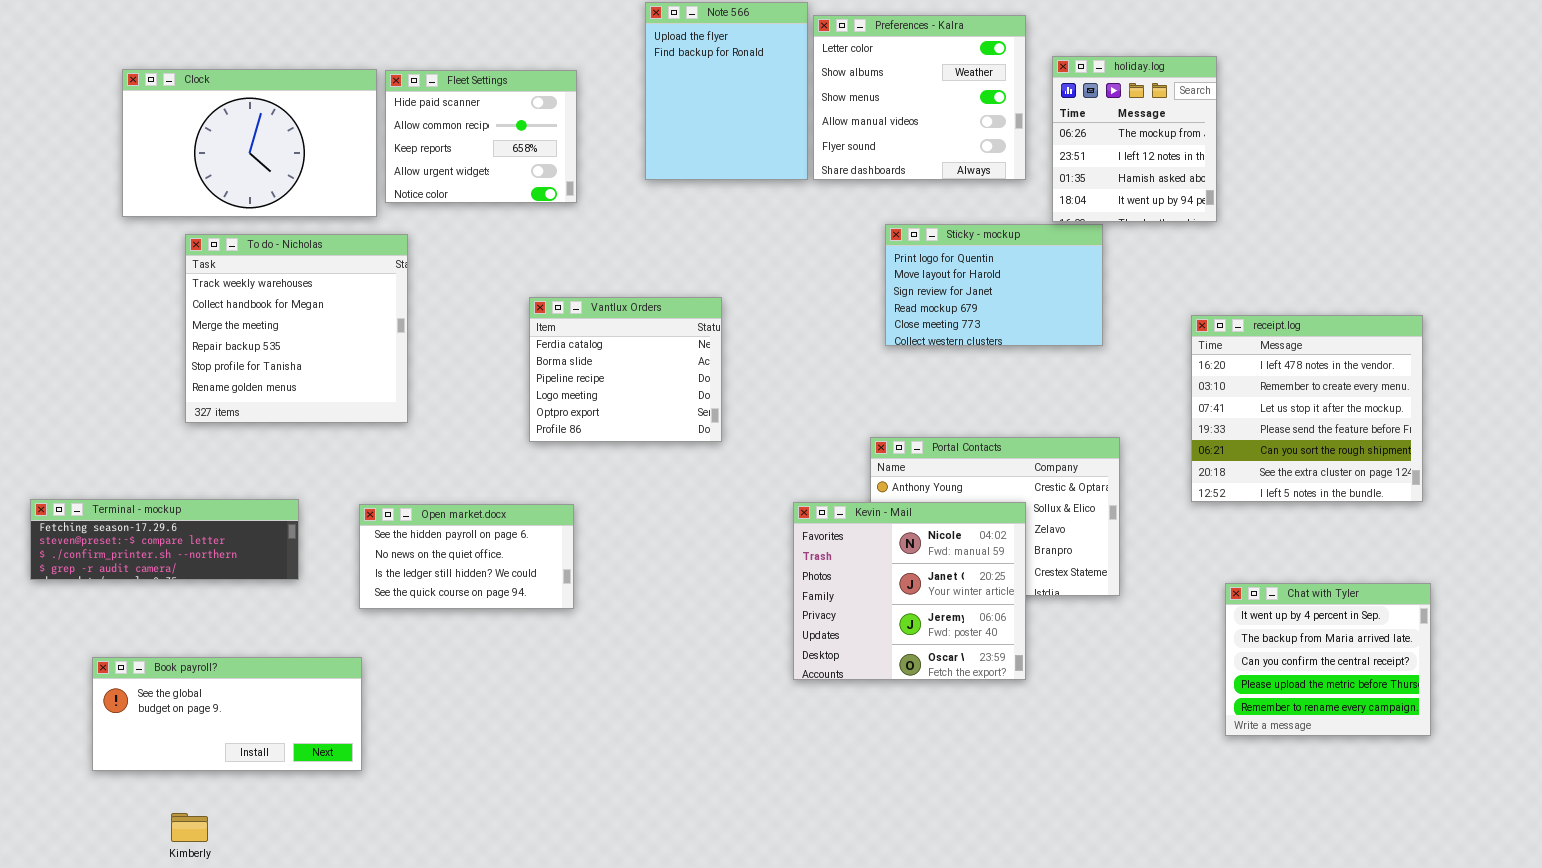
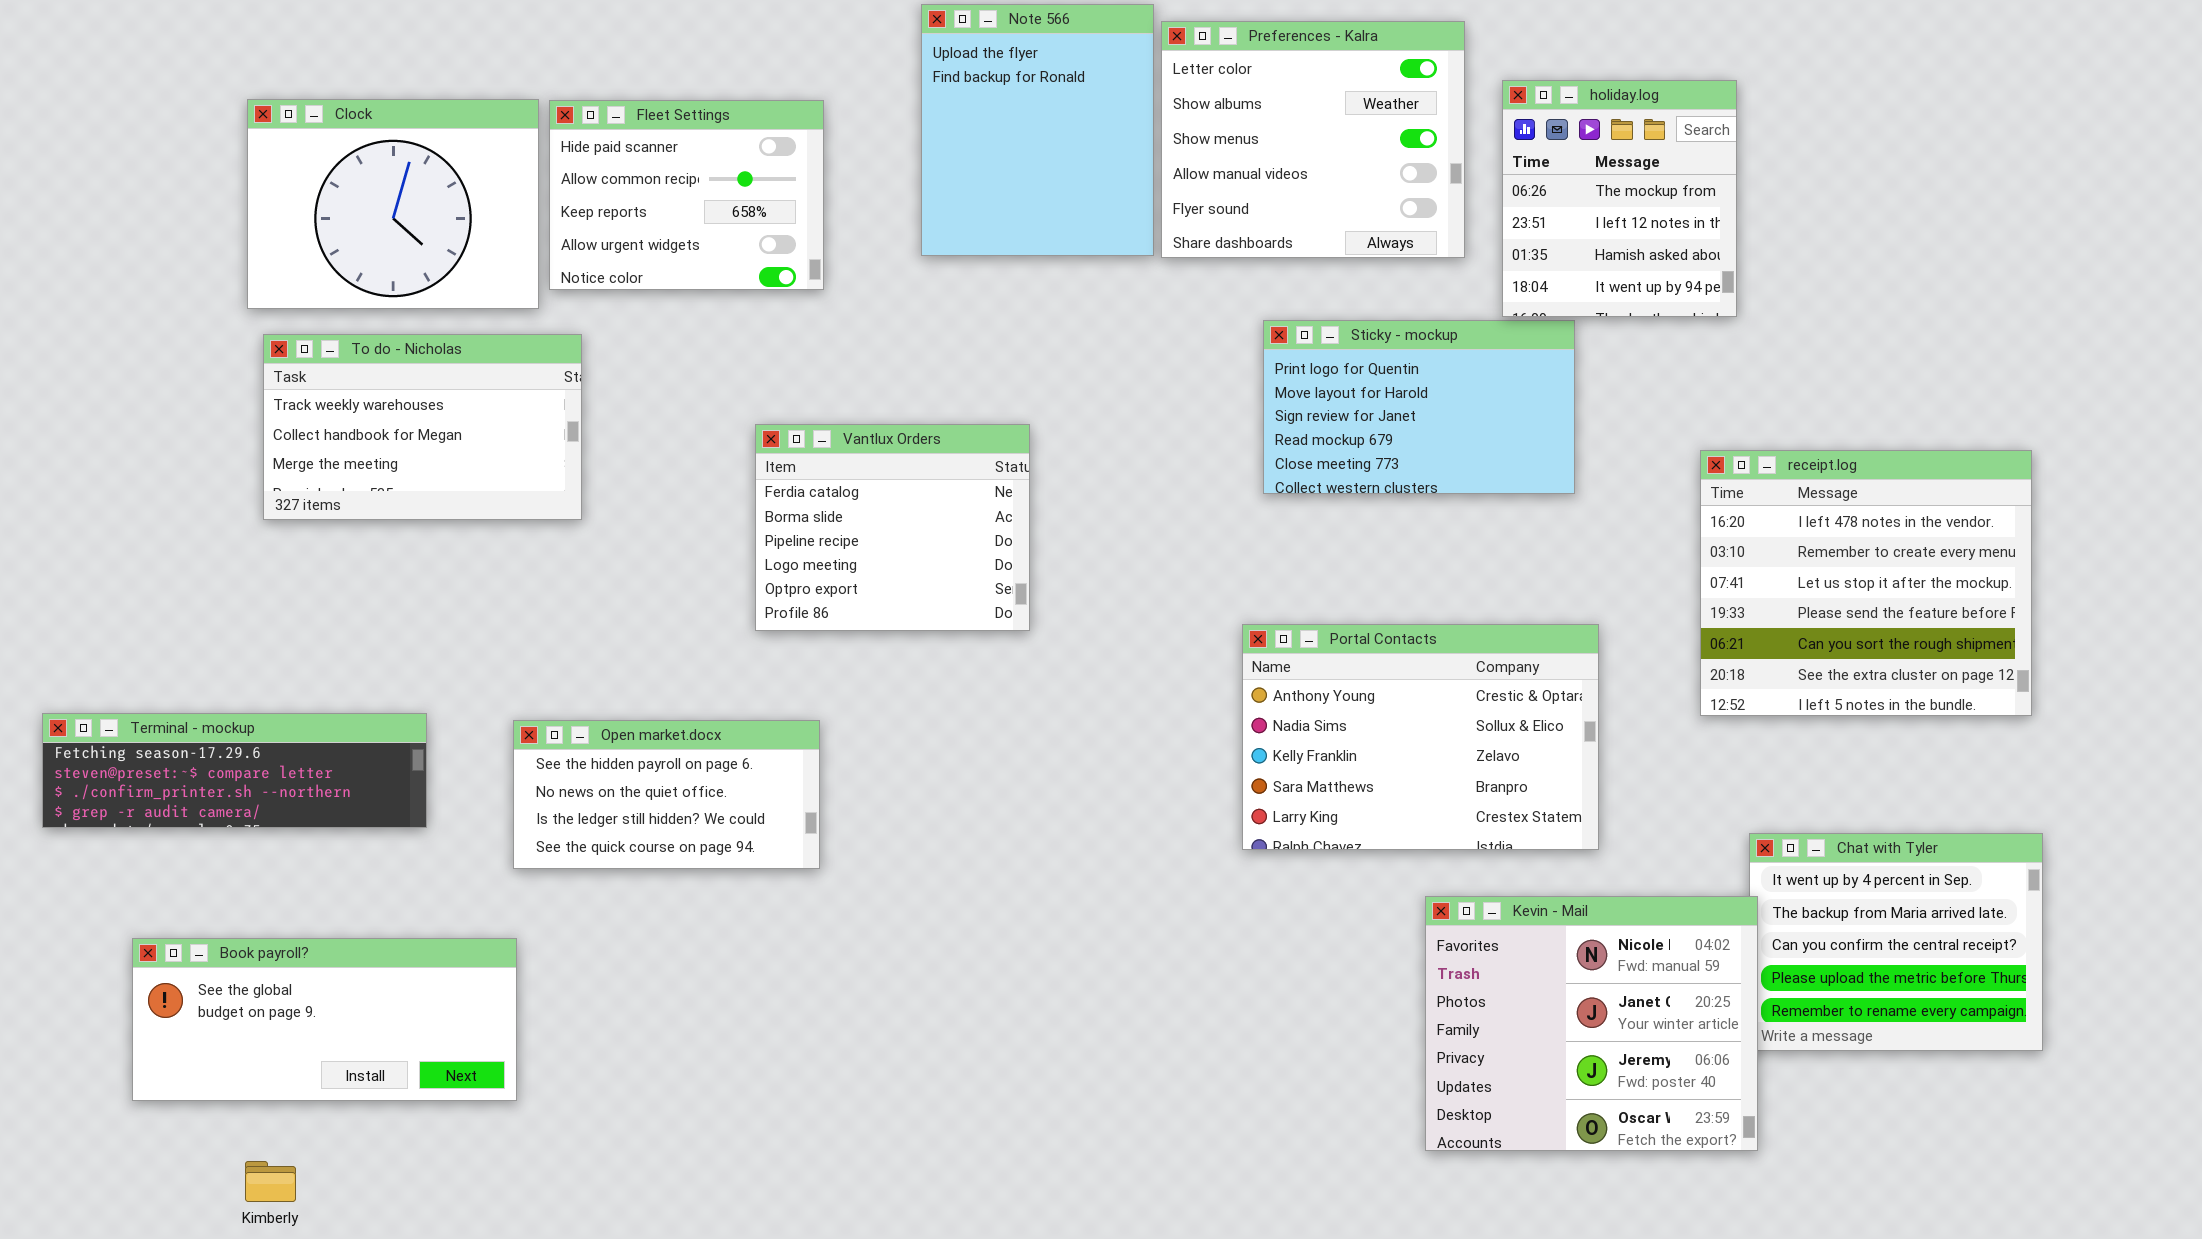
Clock: [122,69,377,217] -> [247,99,539,309], resized
To do - Nicholas: [185,234,408,423] -> [263,334,582,520], resized
Kevin - Mail: [793,502,1026,680] -> [1425,896,1758,1151], moved

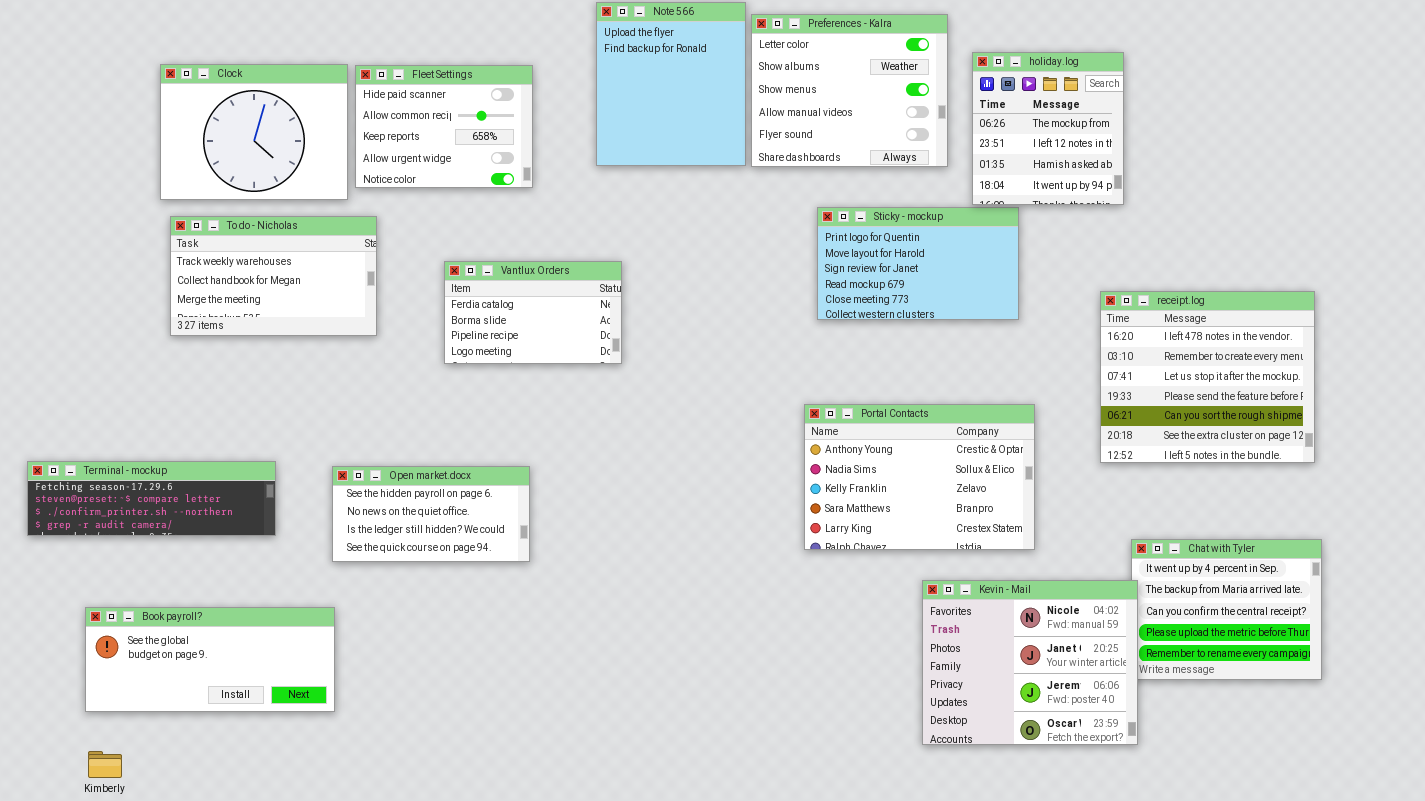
Vantlux Orders: [755,424,1030,631] -> [444,261,622,364], moved, resized
Kimberly: [245,1161,296,1202] -> [88,751,122,778], moved

